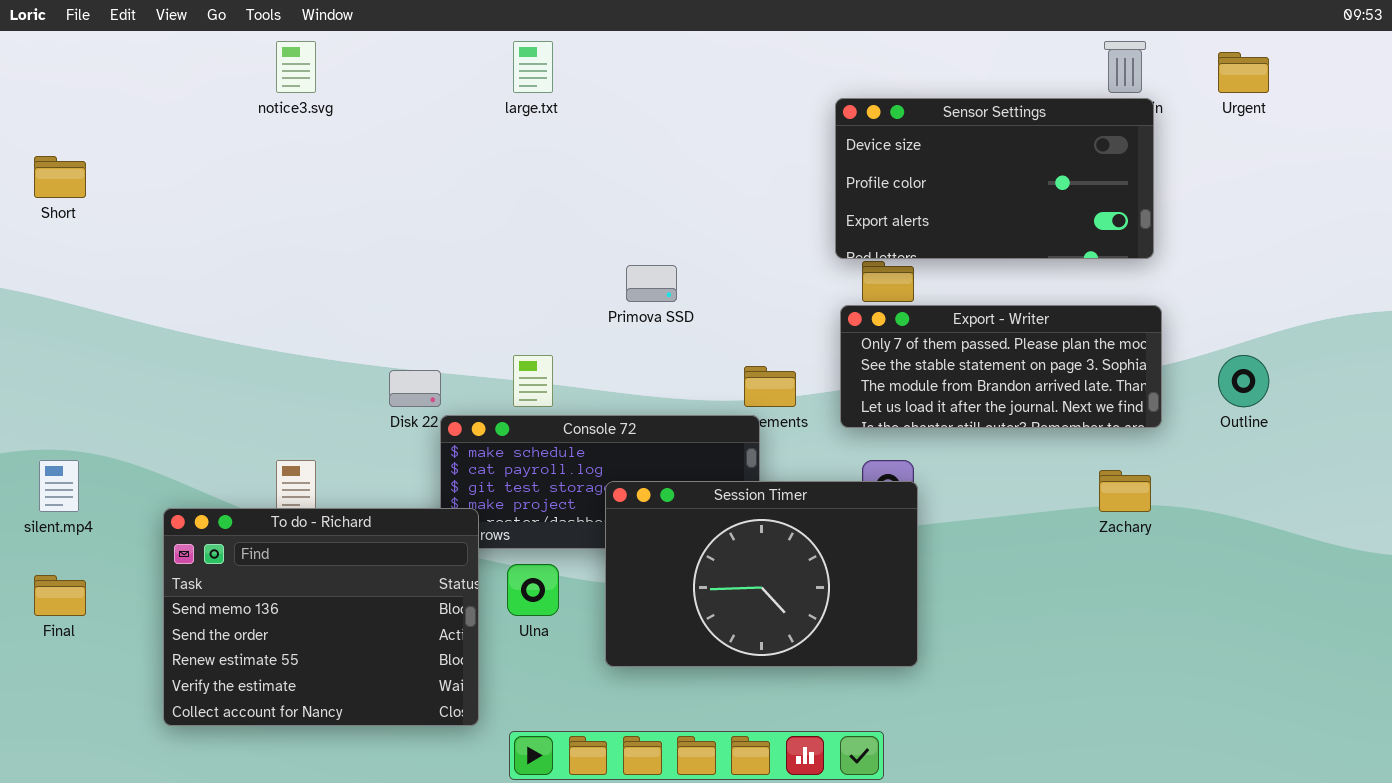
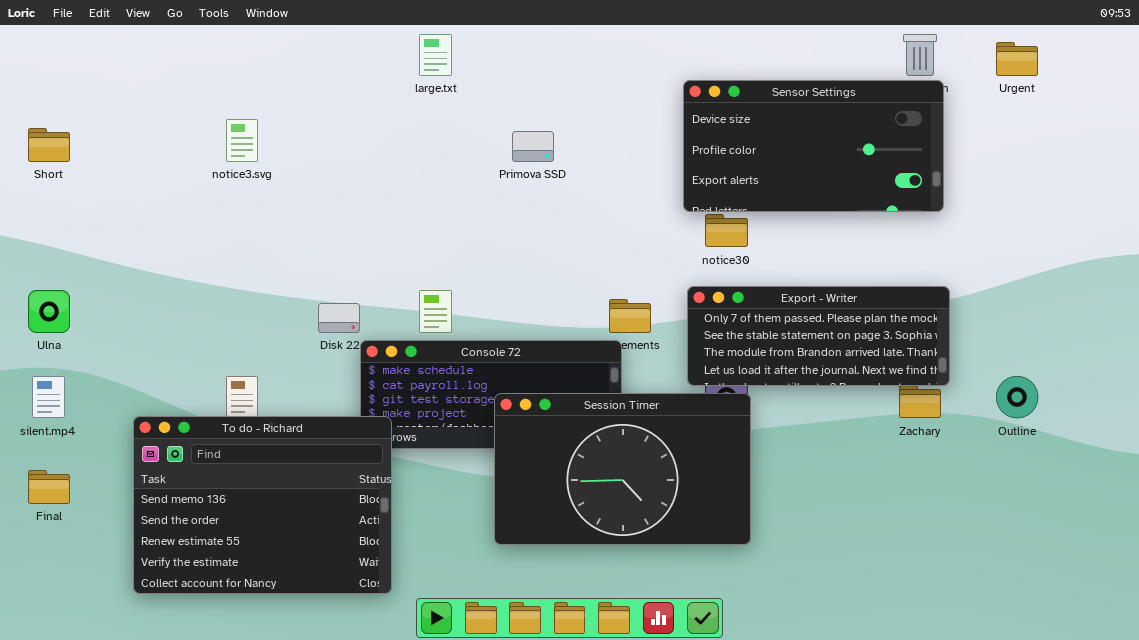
notice3.svg: [276,41,316,93] -> [226,119,258,162], moved
Primova SSD: [626,265,677,302] -> [512,131,554,162], moved
Export - Writer: [840,305,1162,428] -> [687,286,950,386], moved
Outline: [1218,355,1269,407] -> [996,376,1038,418], moved
Ulna: [507,564,559,616] -> [28,290,70,333], moved

